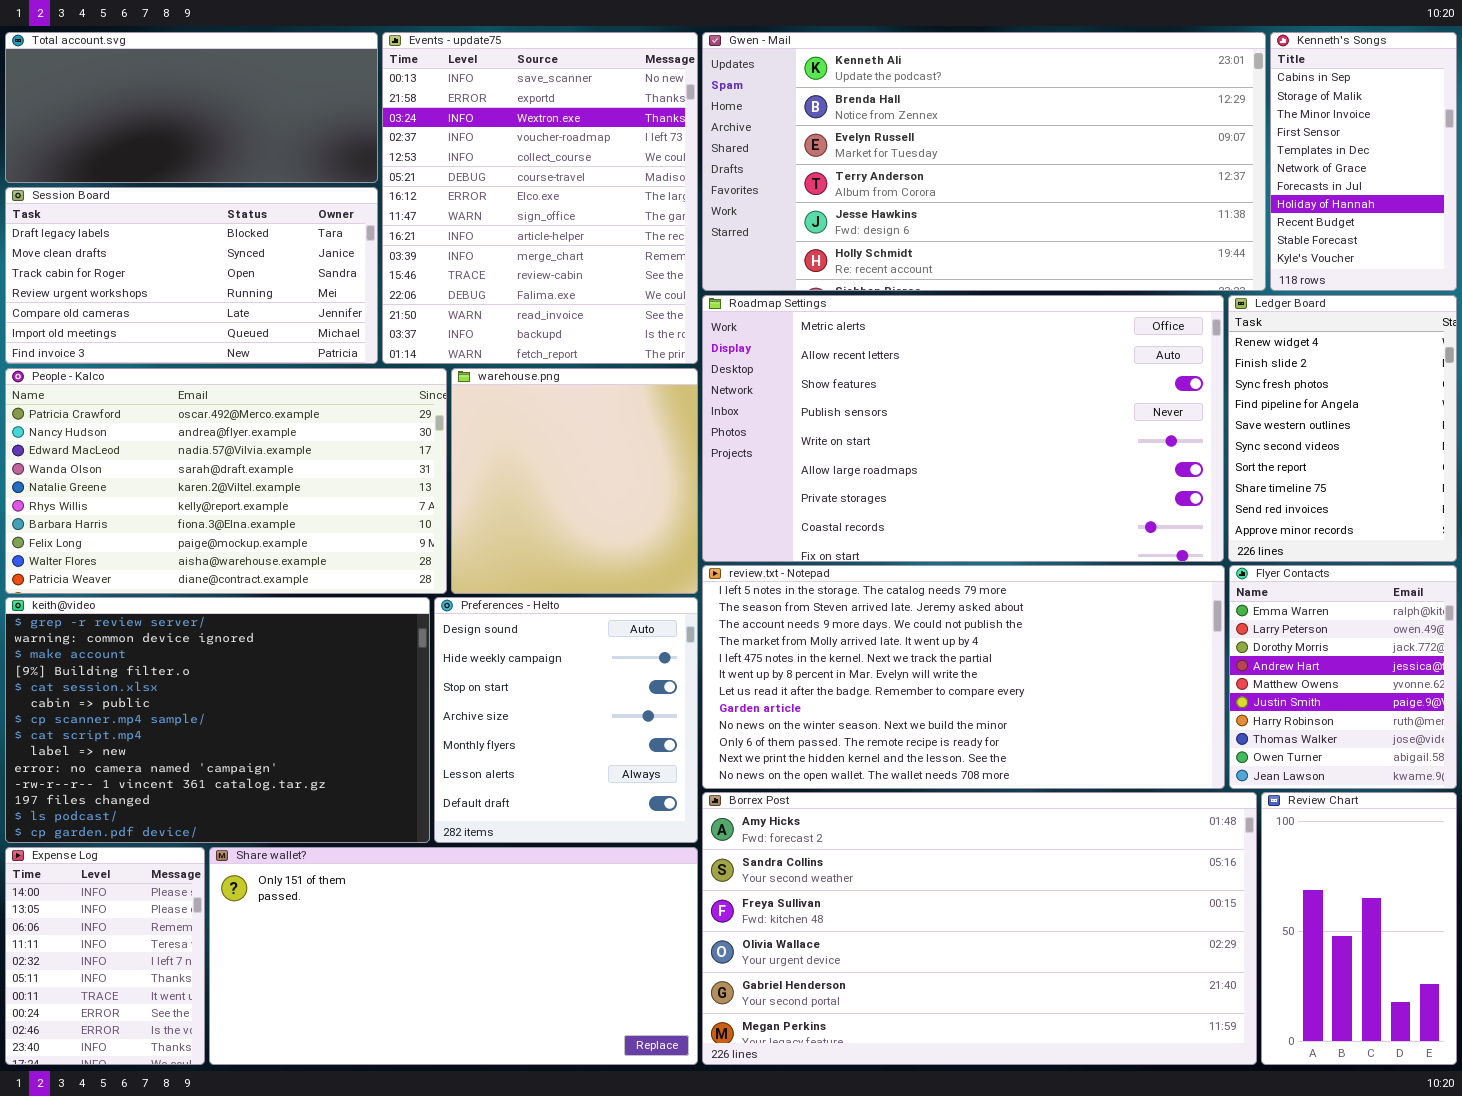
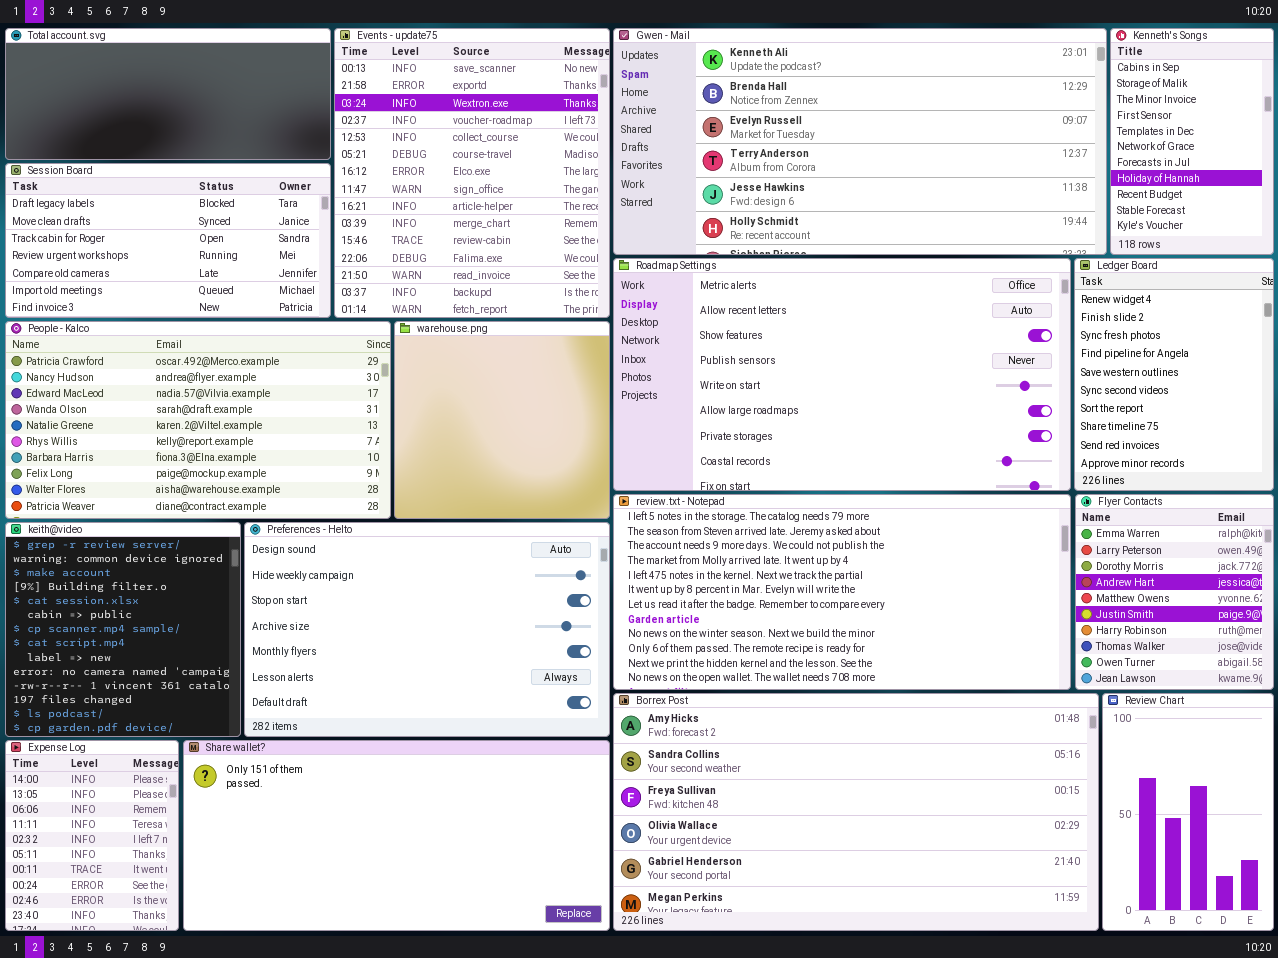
keith@video: [5,597,430,843] -> [5,522,241,737], resized
Preferences - Helto: [434,597,698,843] -> [244,522,610,737], resized

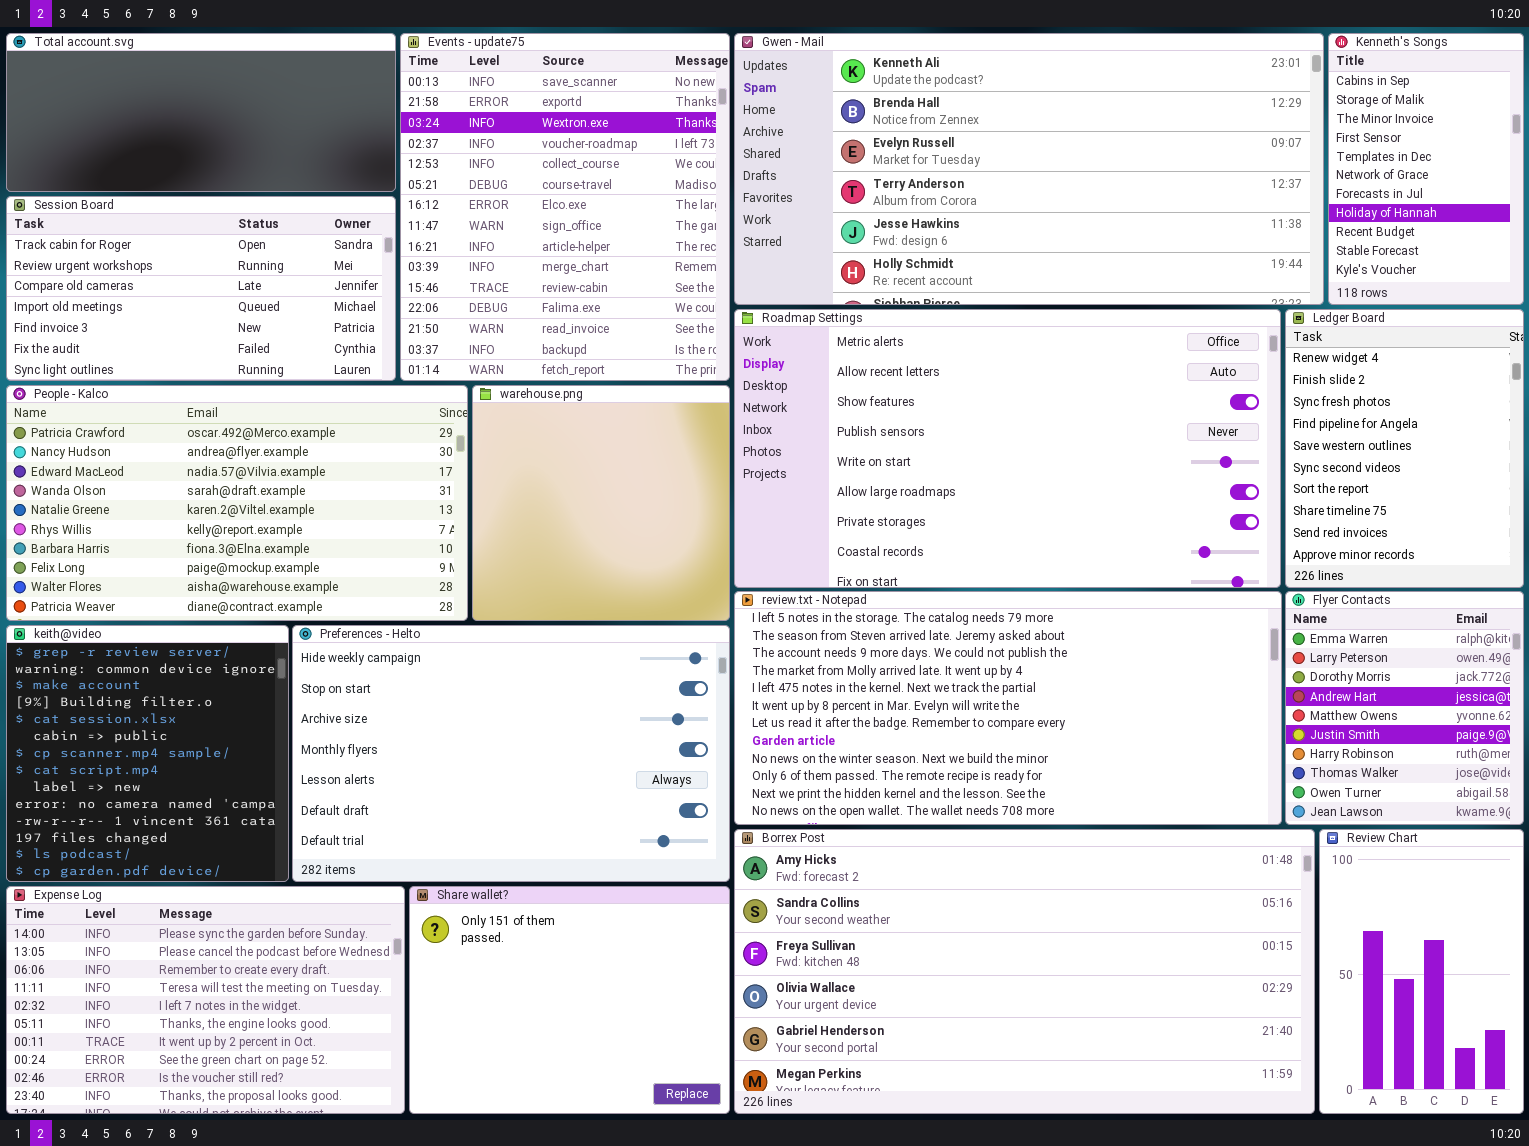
Session Board: [5,163,331,318] -> [6,196,396,381], scrolled down 2 rows
Preferences - Helto: [244,522,610,737] -> [292,625,730,882], scrolled down 1 row
Expense Log: [5,740,179,931] -> [6,886,405,1114], resized
Share wallet?: [183,740,610,931] -> [409,886,730,1114], resized

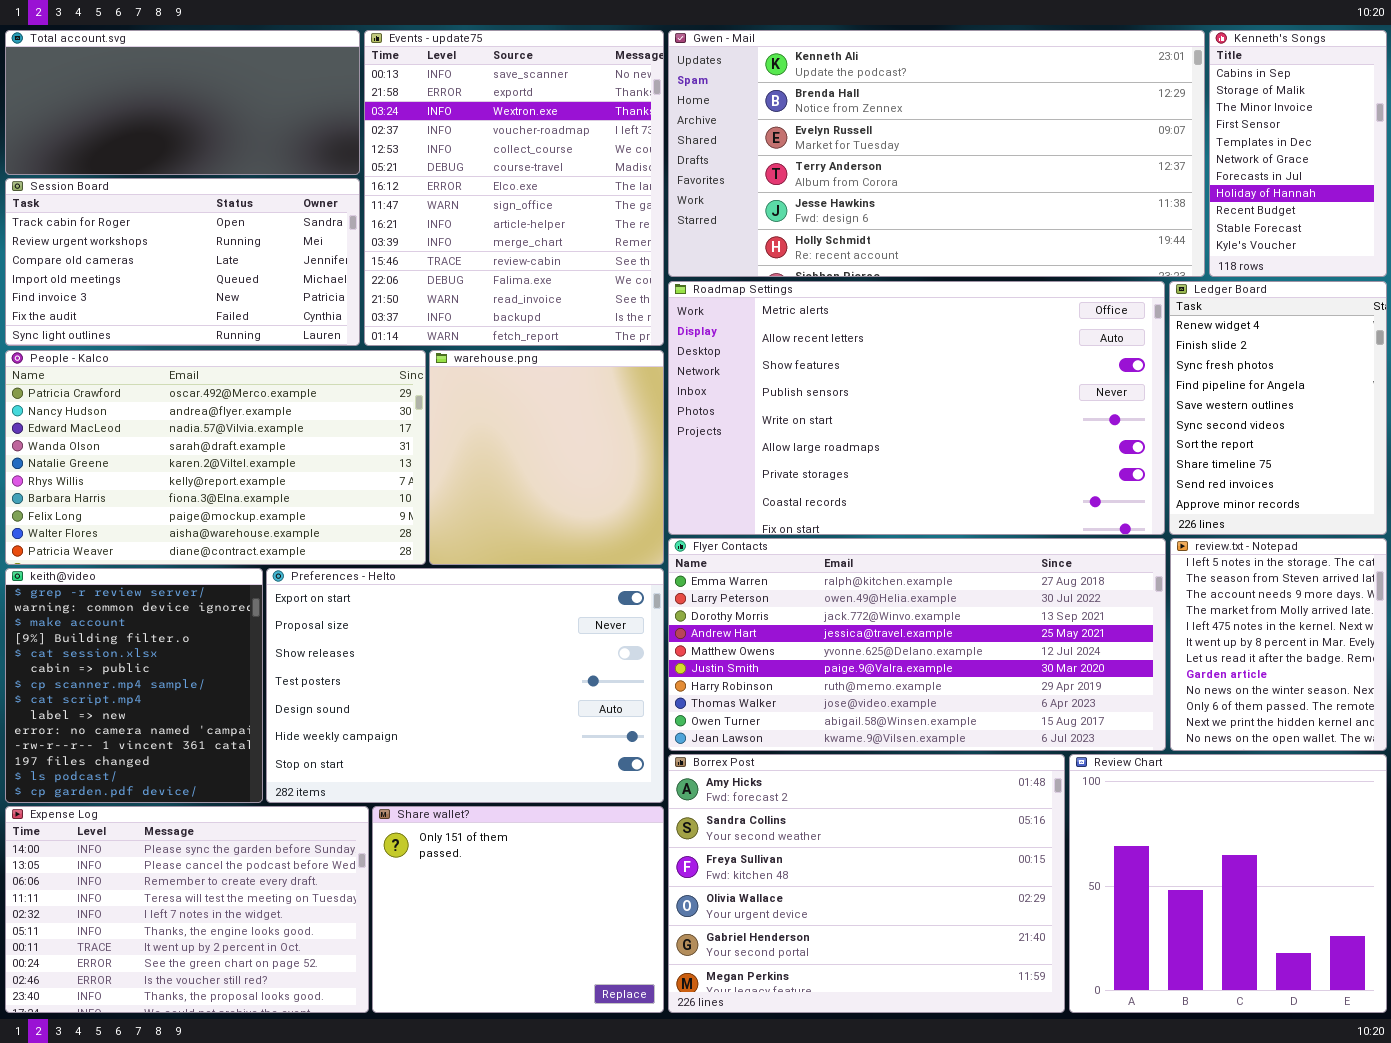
review.txt - Notepad: [734,591,1282,825] -> [1170,538,1387,751], moved, resized
Flyer Contacts: [1285,591,1524,825] -> [668,538,1166,751], moved, resized
Preferences - Helto: [292,625,730,882] -> [266,568,664,803], scrolled up 5 rows
Borrex Post: [734,829,1315,1114] -> [668,754,1065,1013], resized
Review Chart: [1319,829,1524,1114] -> [1069,754,1387,1013], resized

